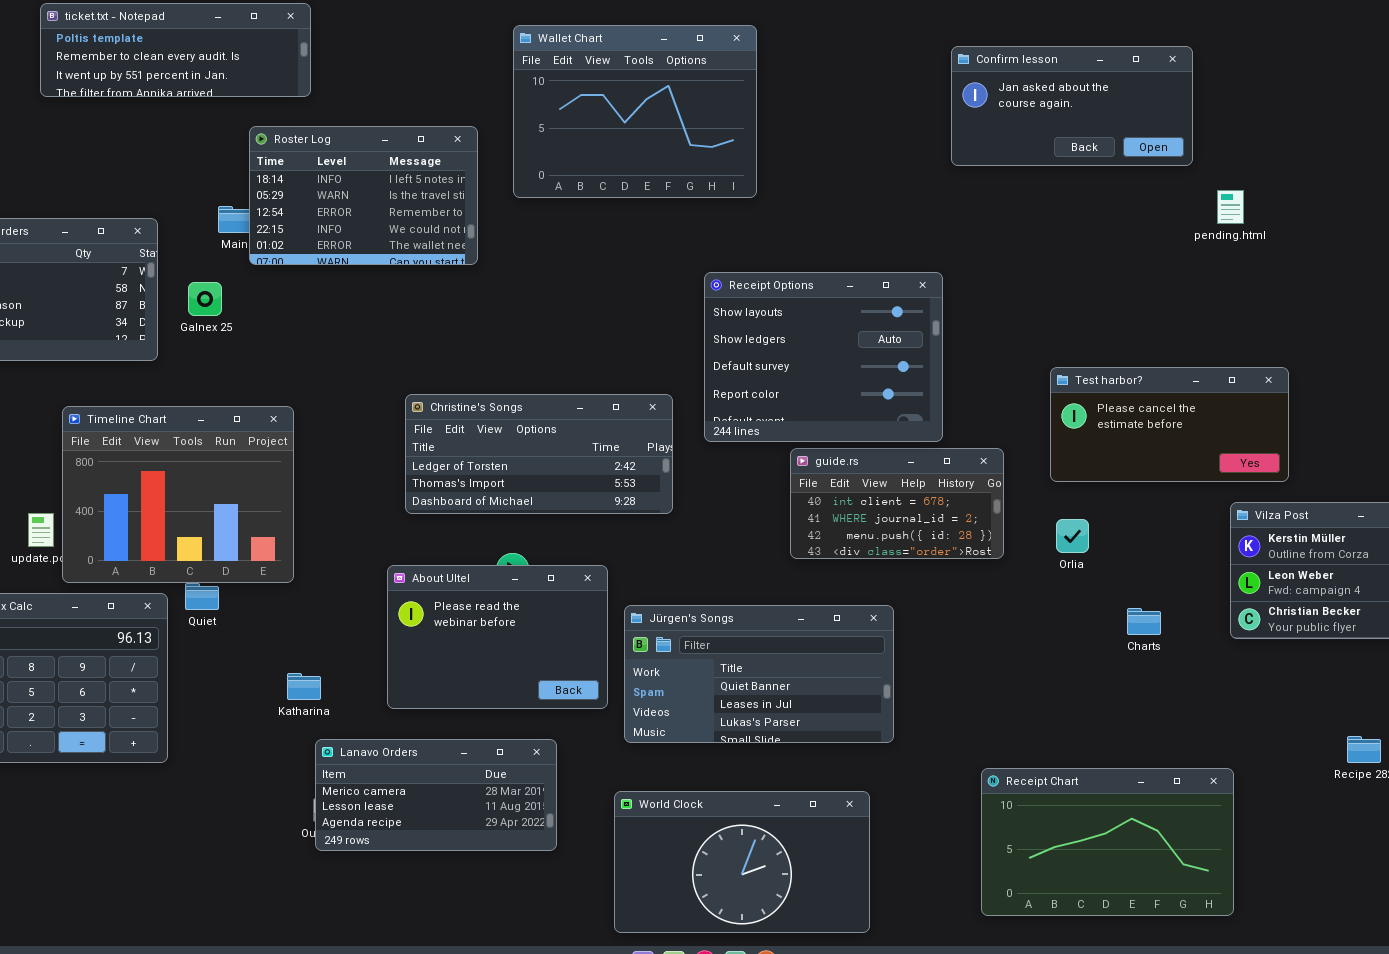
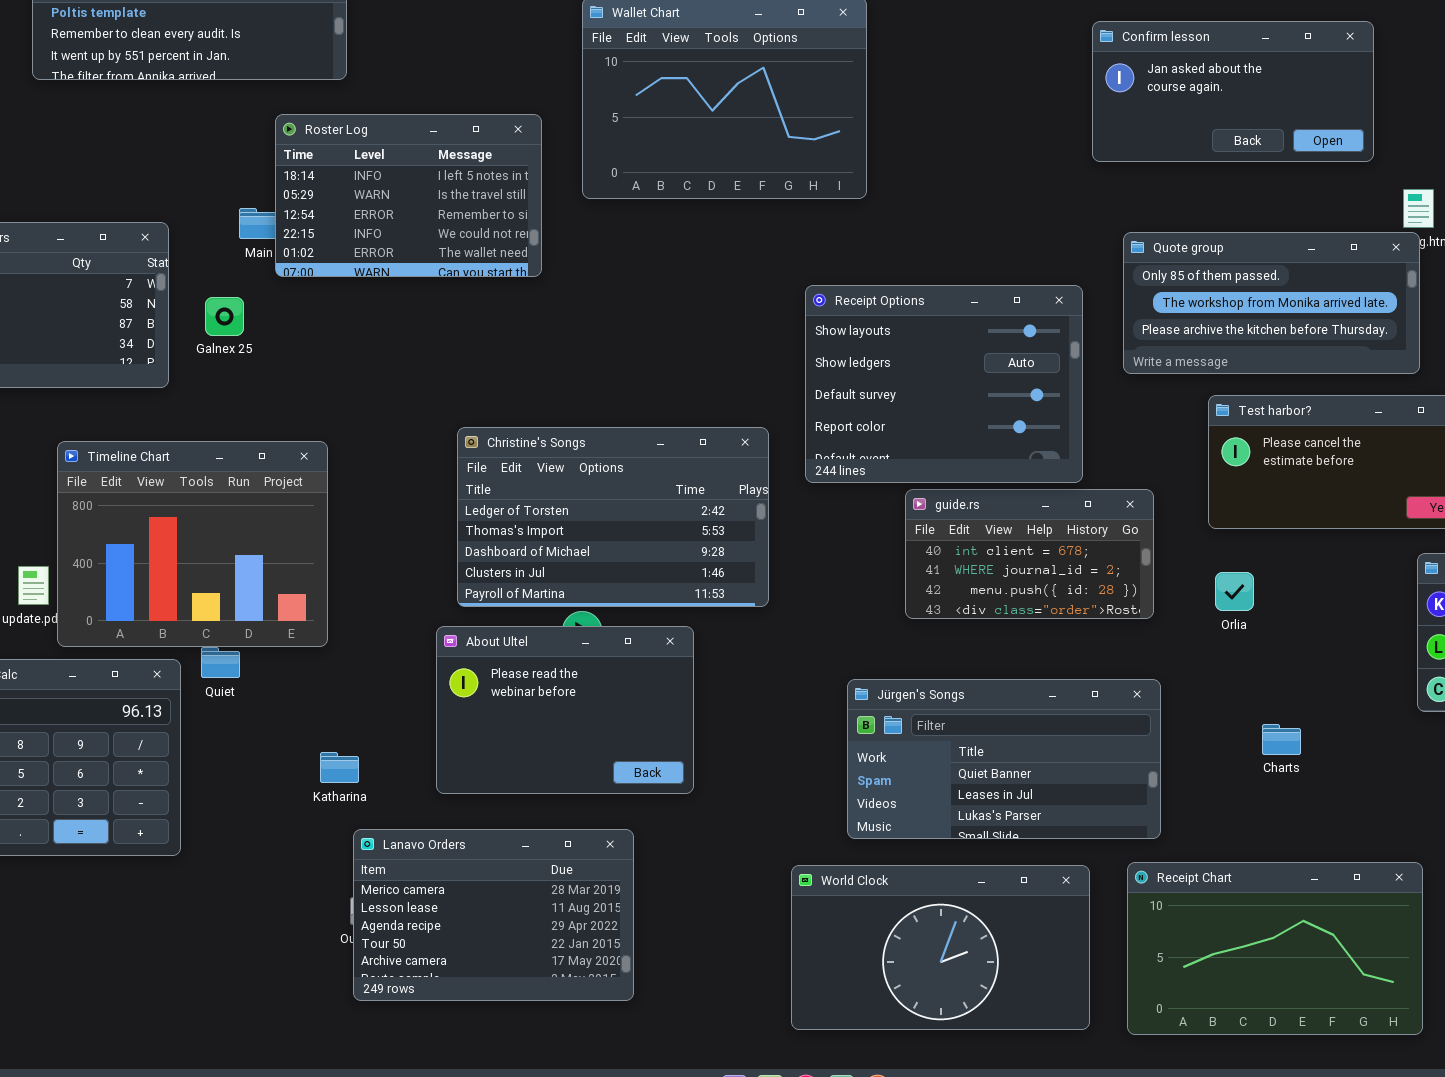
Quote group: none -> [1123,232,1420,374], opened
Christine's Songs: [405,394,673,514] -> [457,427,769,607], resized
Jürgen's Songs: [624,605,894,743] -> [847,679,1161,839], moved
Charts: [1127,608,1161,635] -> [1262,724,1301,755], moved
Lanavo Orders: [315,739,557,851] -> [353,829,634,1001], resized
World Clock: [614,791,870,933] -> [791,865,1090,1030], moved

